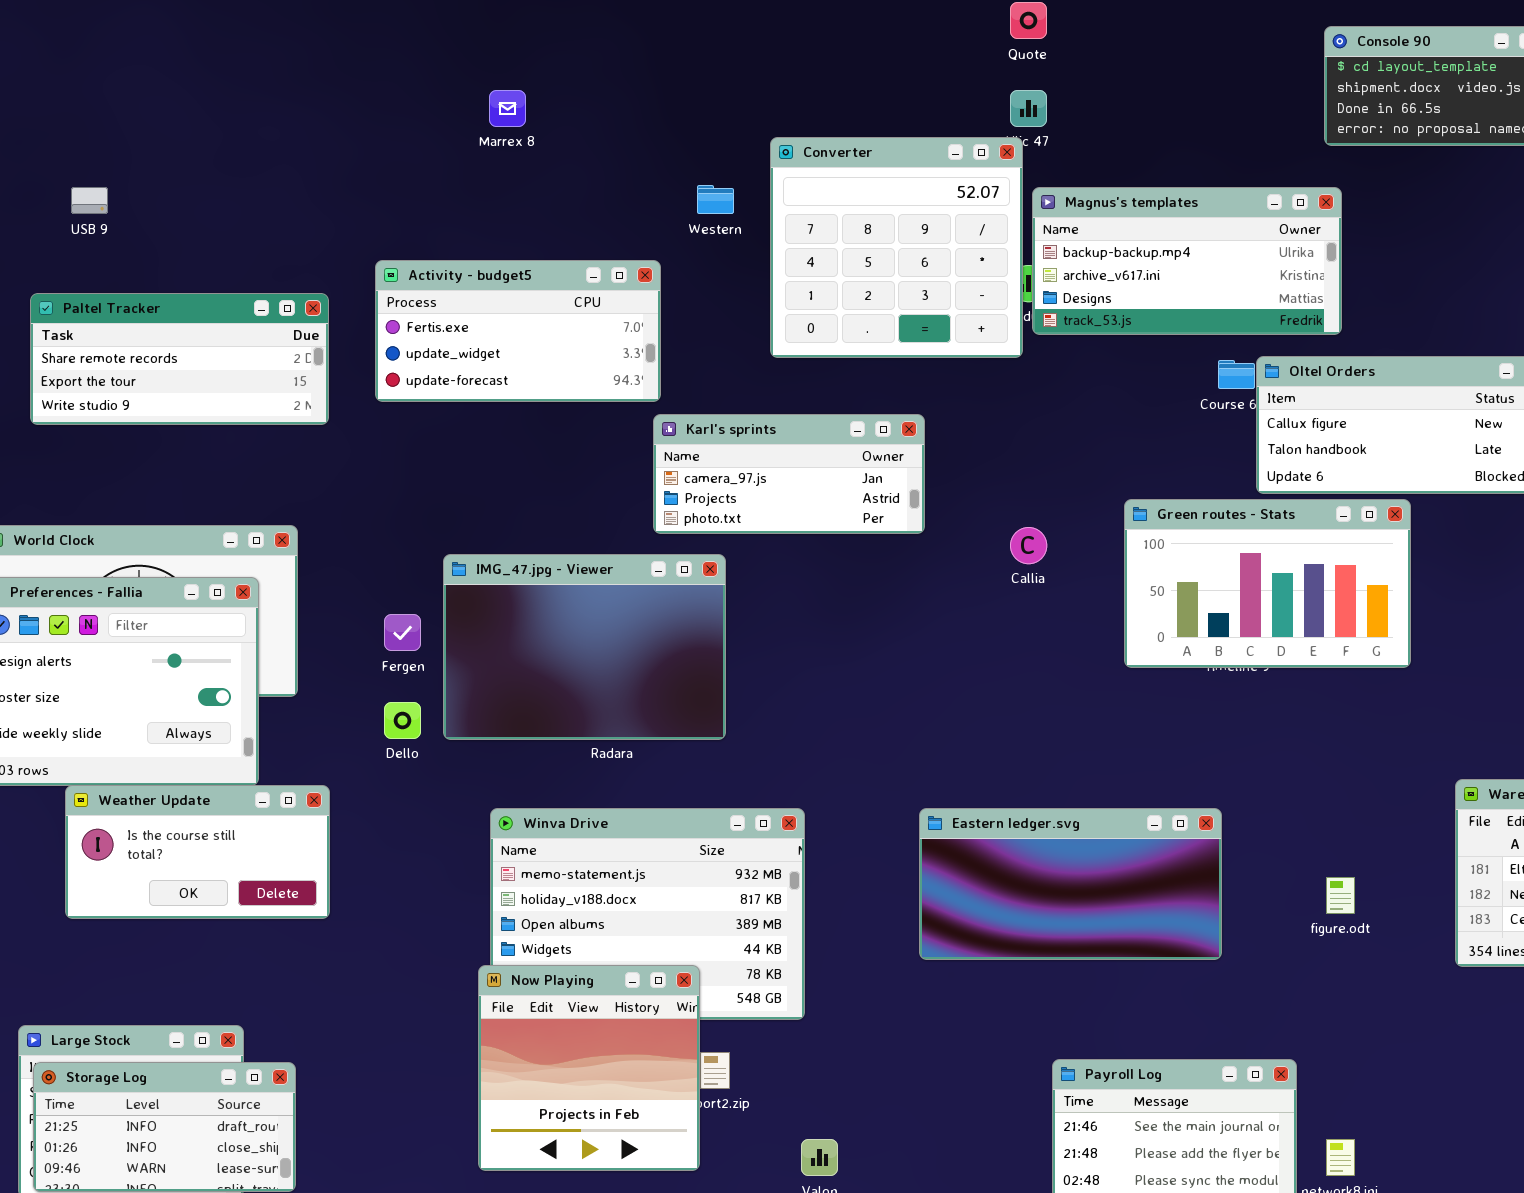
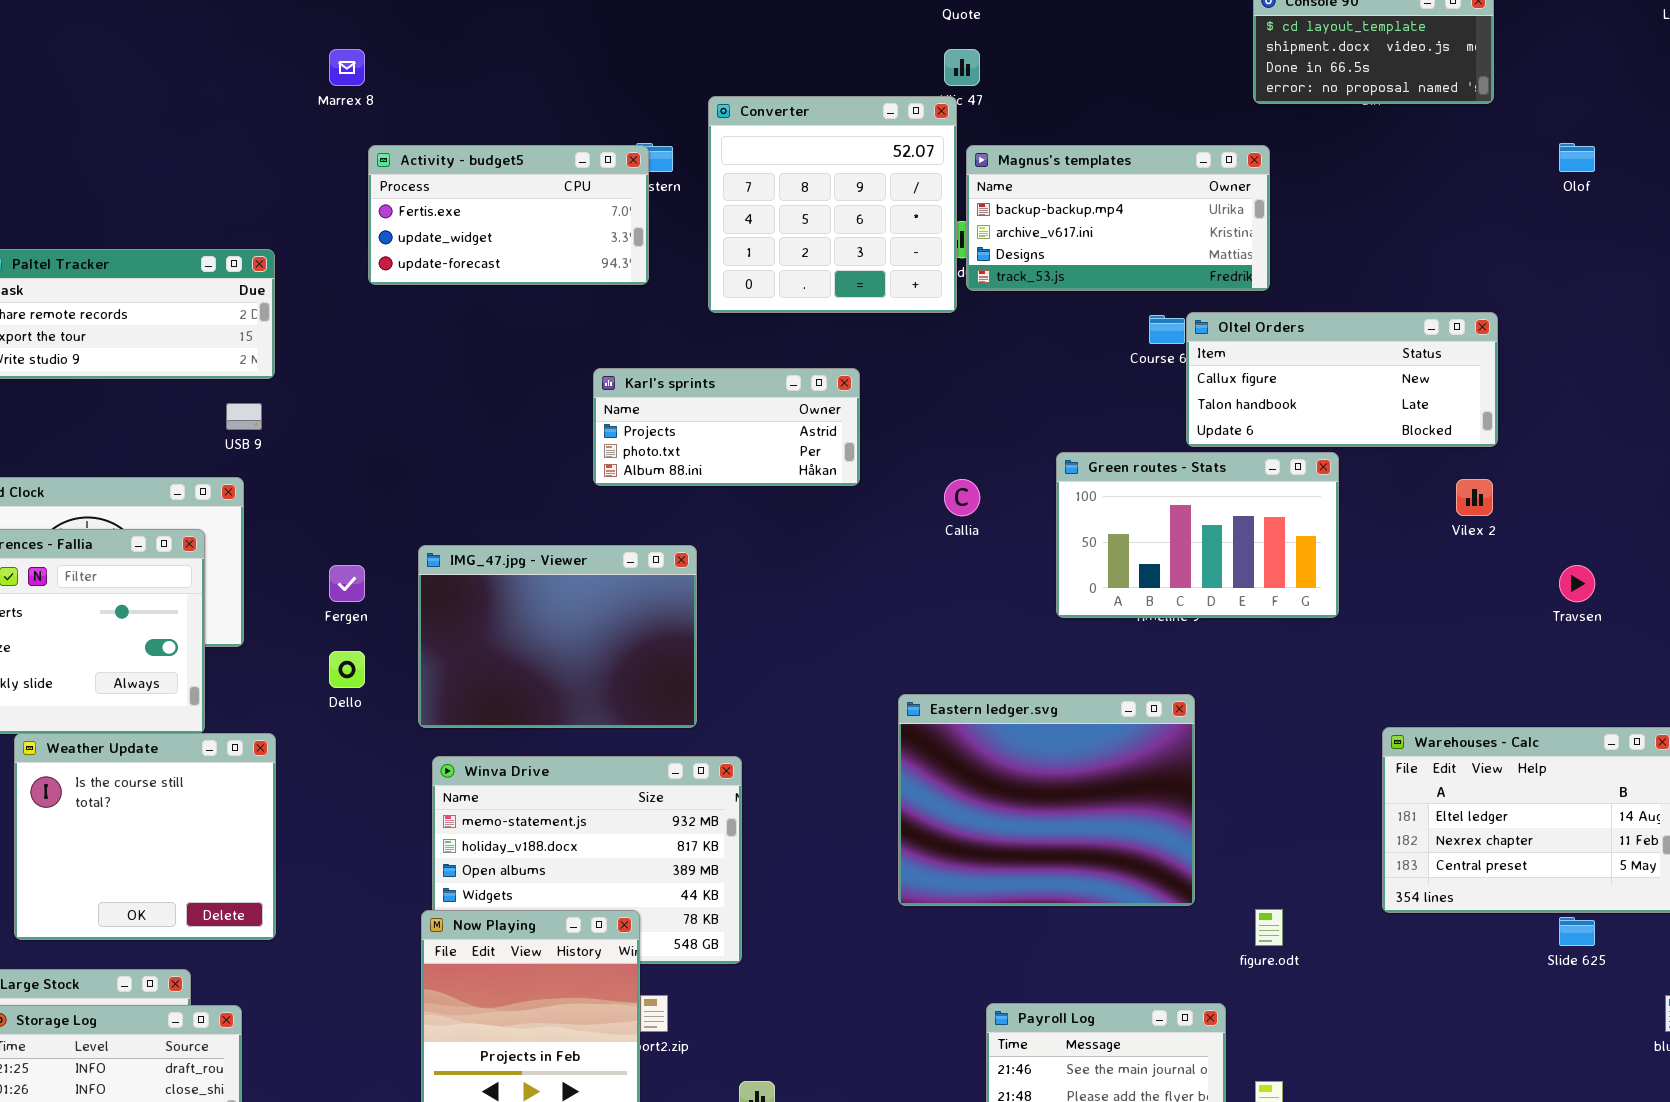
Marrex 8: [489,90,526,127] -> [329,49,365,86], moved
USB 9: [71,187,108,214] -> [226,403,262,430], moved
Activity - budget5: [375,260,661,402] -> [368,145,649,285], moved
Karl's sprints: [653,414,925,534] -> [593,368,860,486], scrolled down 1 row
IMG_47.jpg - Viewer: [443,554,726,740] -> [418,545,697,728], moved
Weather Update: [65,785,330,919] -> [14,733,276,940], resized
Eastern ledger.svg: [919,808,1222,960] -> [898,694,1195,906], moved, resized
figure.odt: [1326,877,1355,914] -> [1255,909,1283,946], moved

